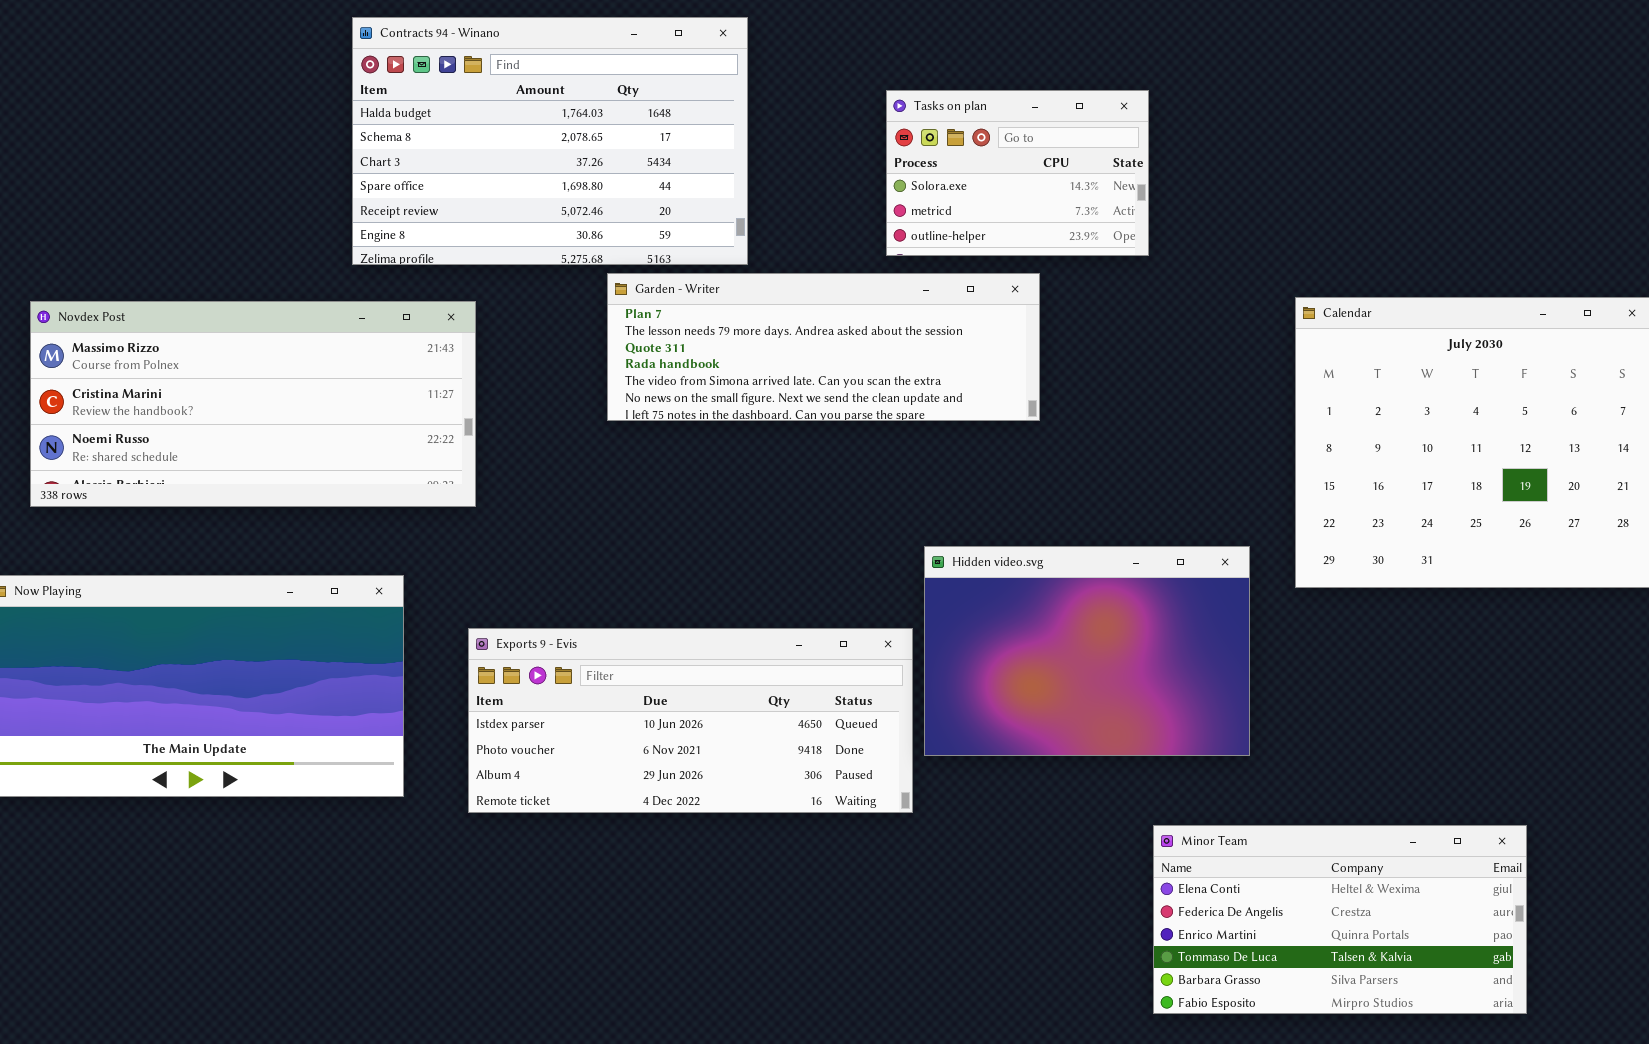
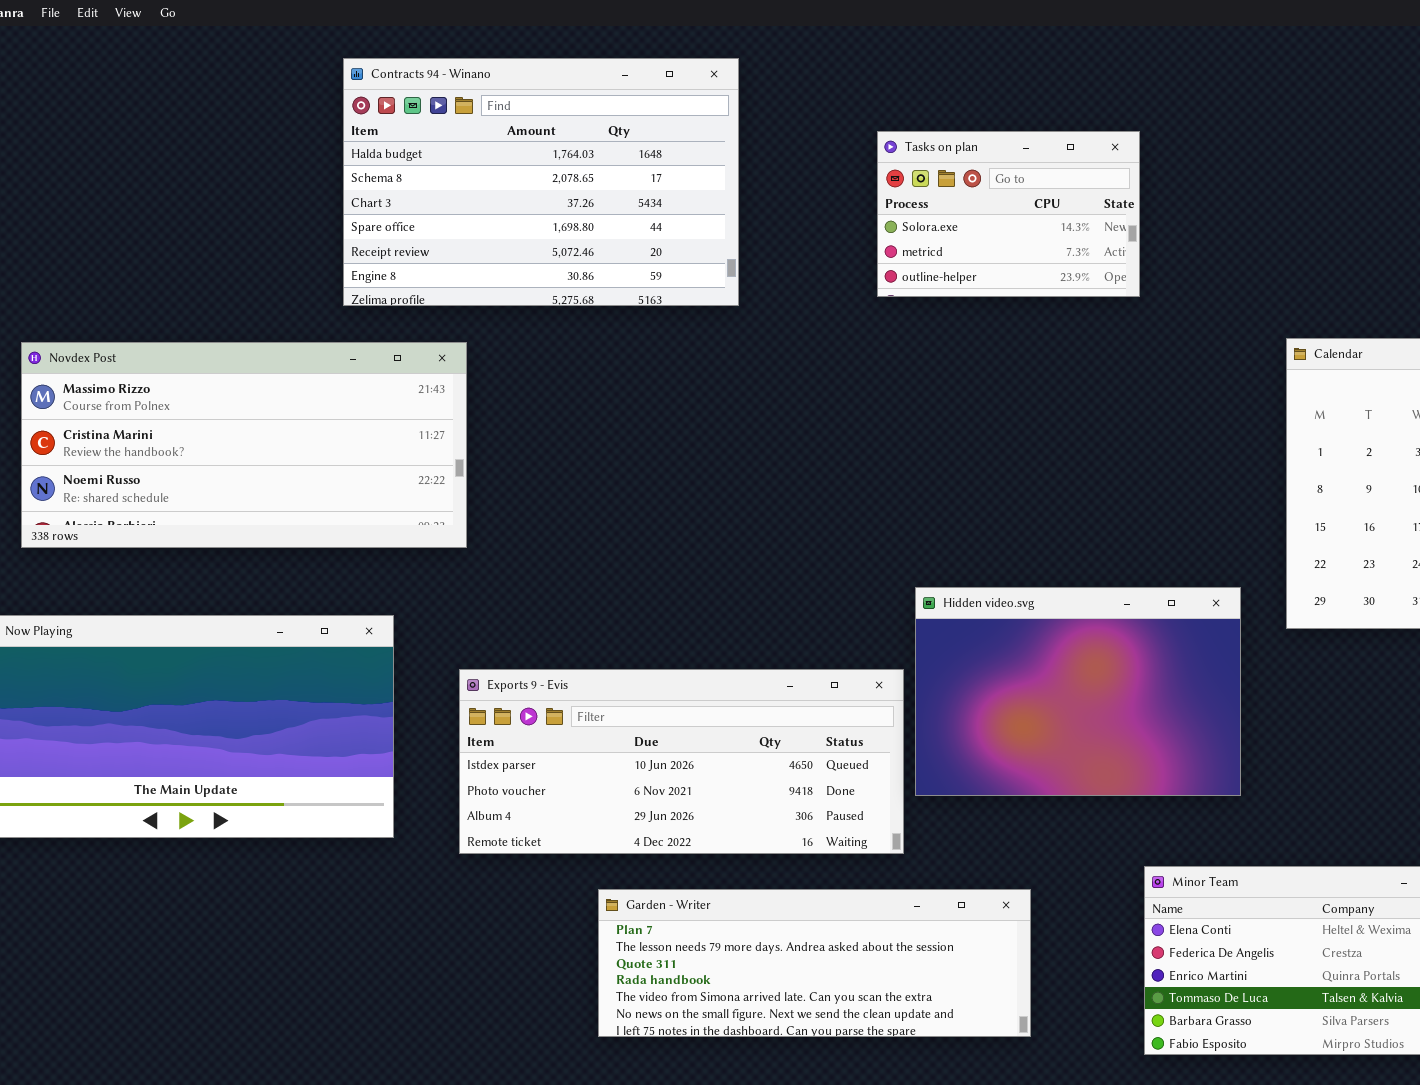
Garden - Writer: [607,273,1040,421] -> [598,889,1031,1037], moved

